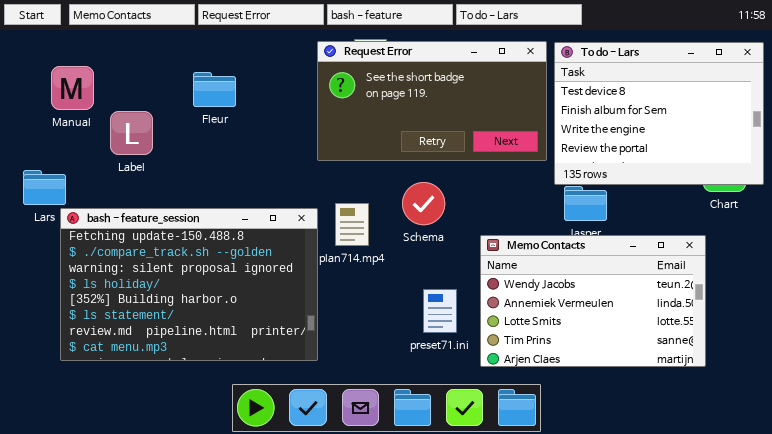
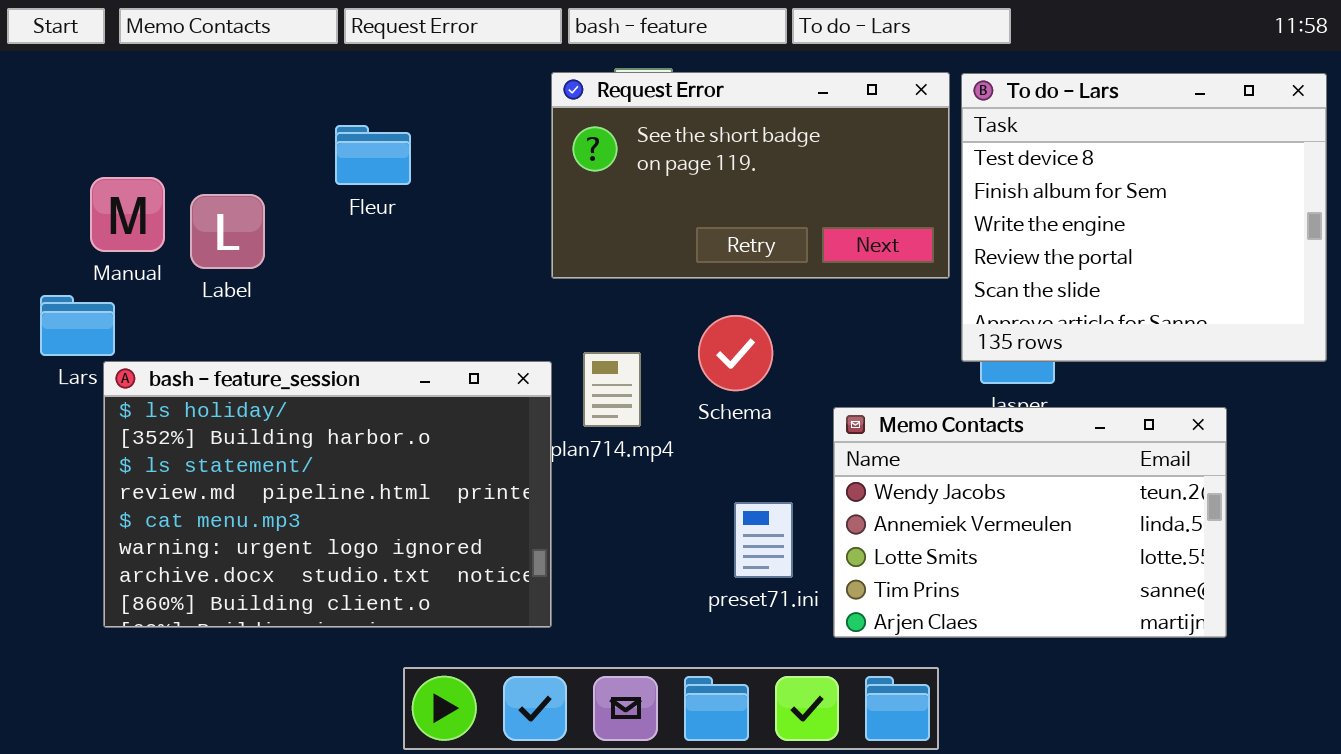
To do - Lars: [554,42,764,185] -> [961,73,1327,362], resized
Manual: [51,66,94,110] -> [90,177,165,252], moved
bash - feature_session: [60,208,318,361] -> [103,361,552,628], scrolled down 3 rows

